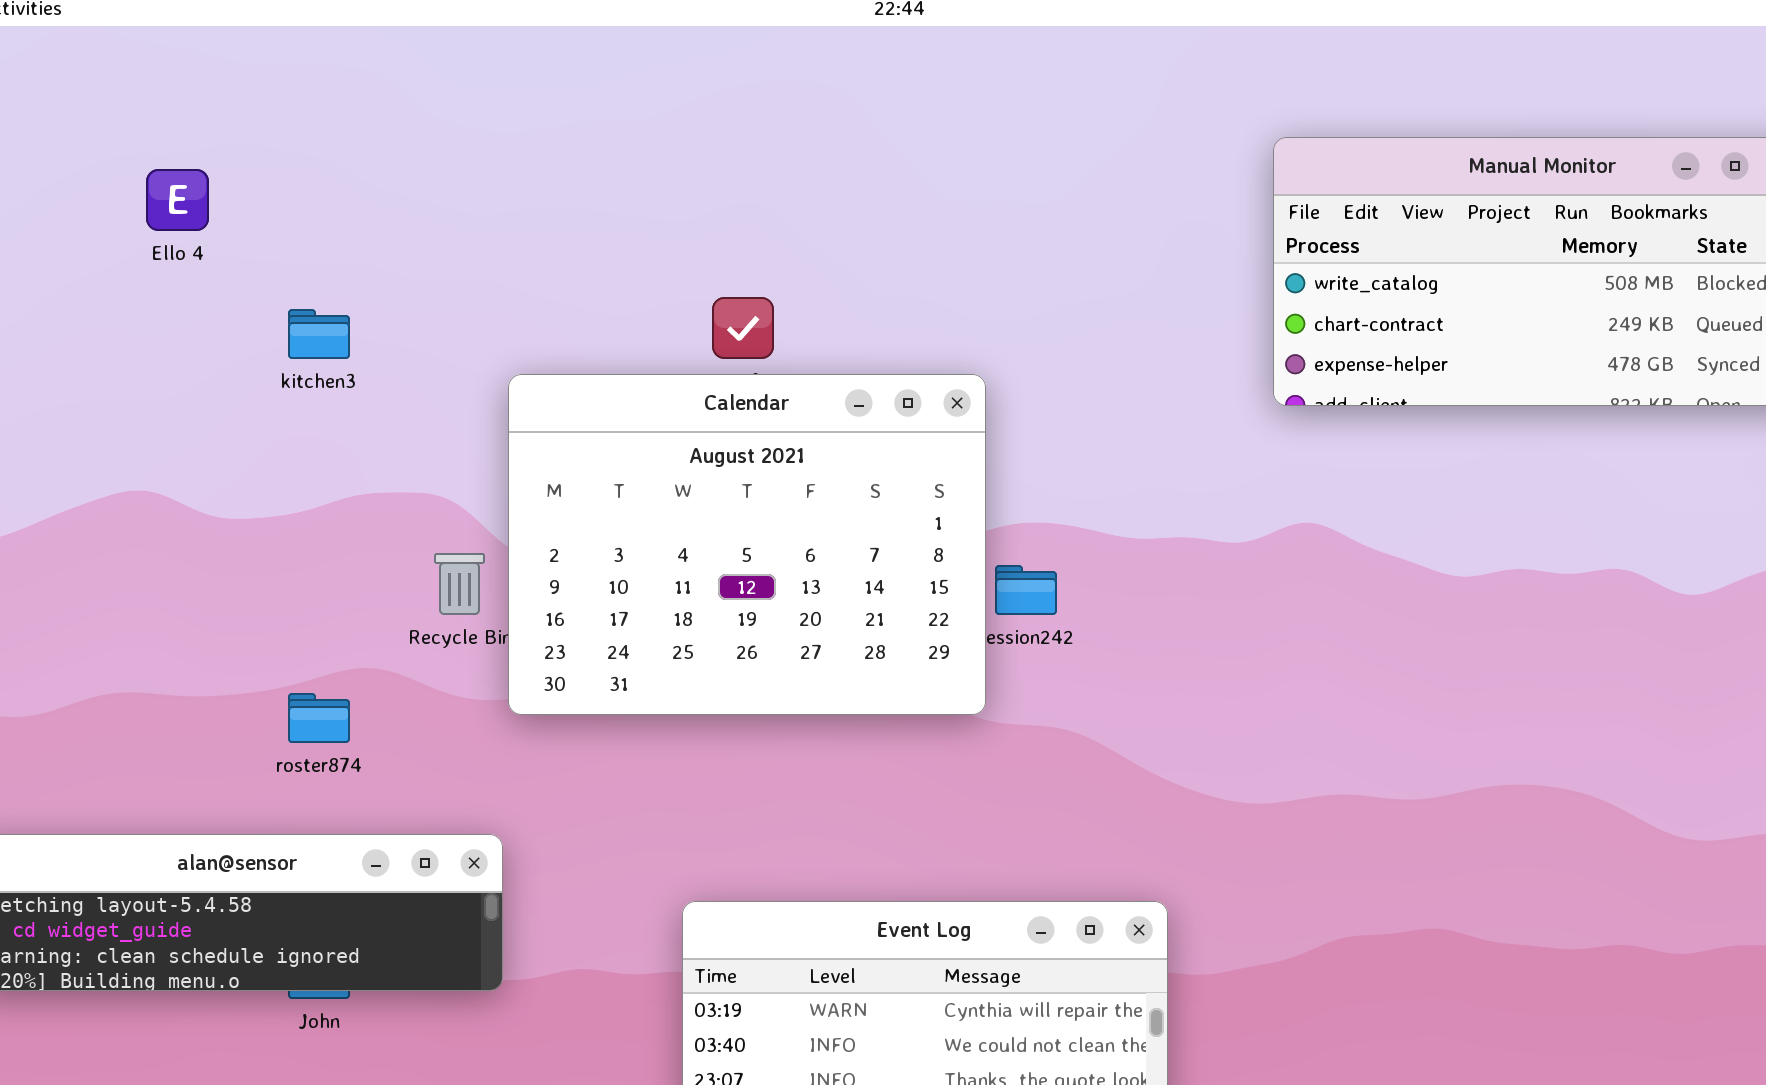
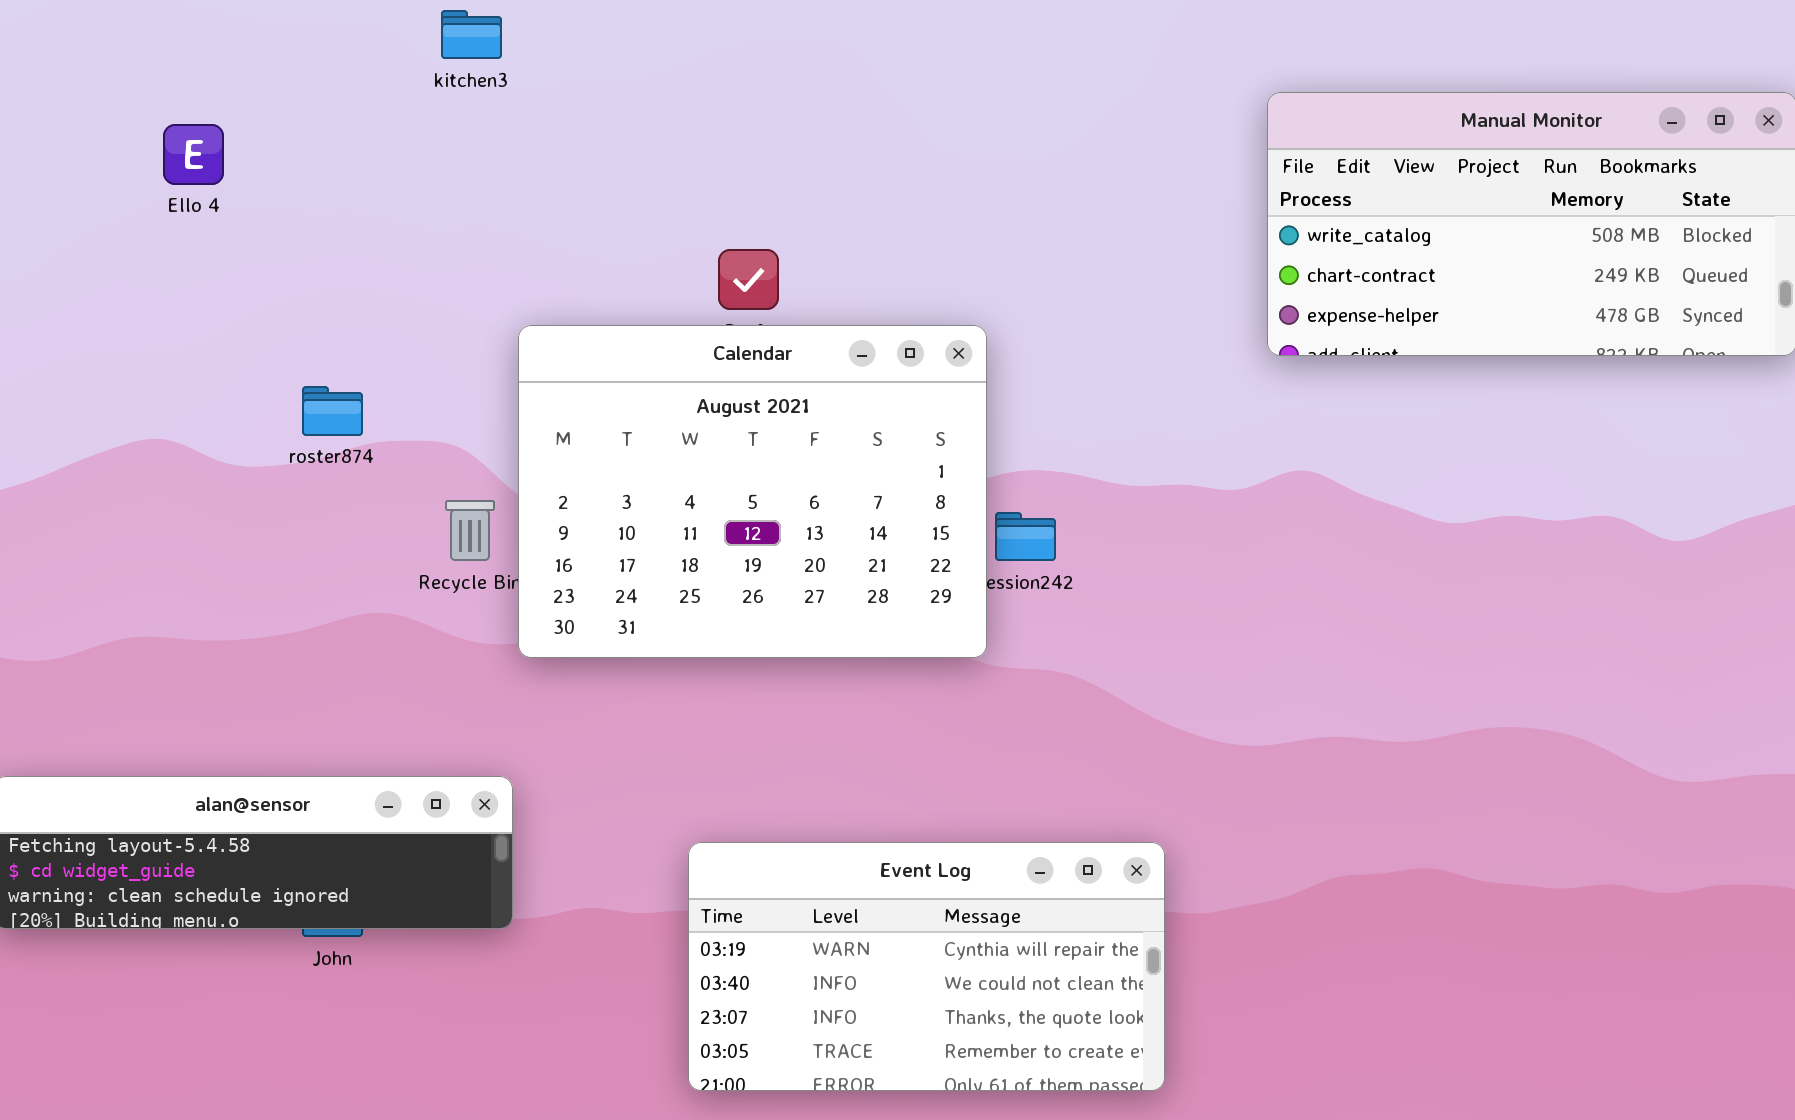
kitchen3: [288,309,350,359] -> [441,10,502,59], moved
roster874: [288,693,350,743] -> [302,386,363,436], moved

